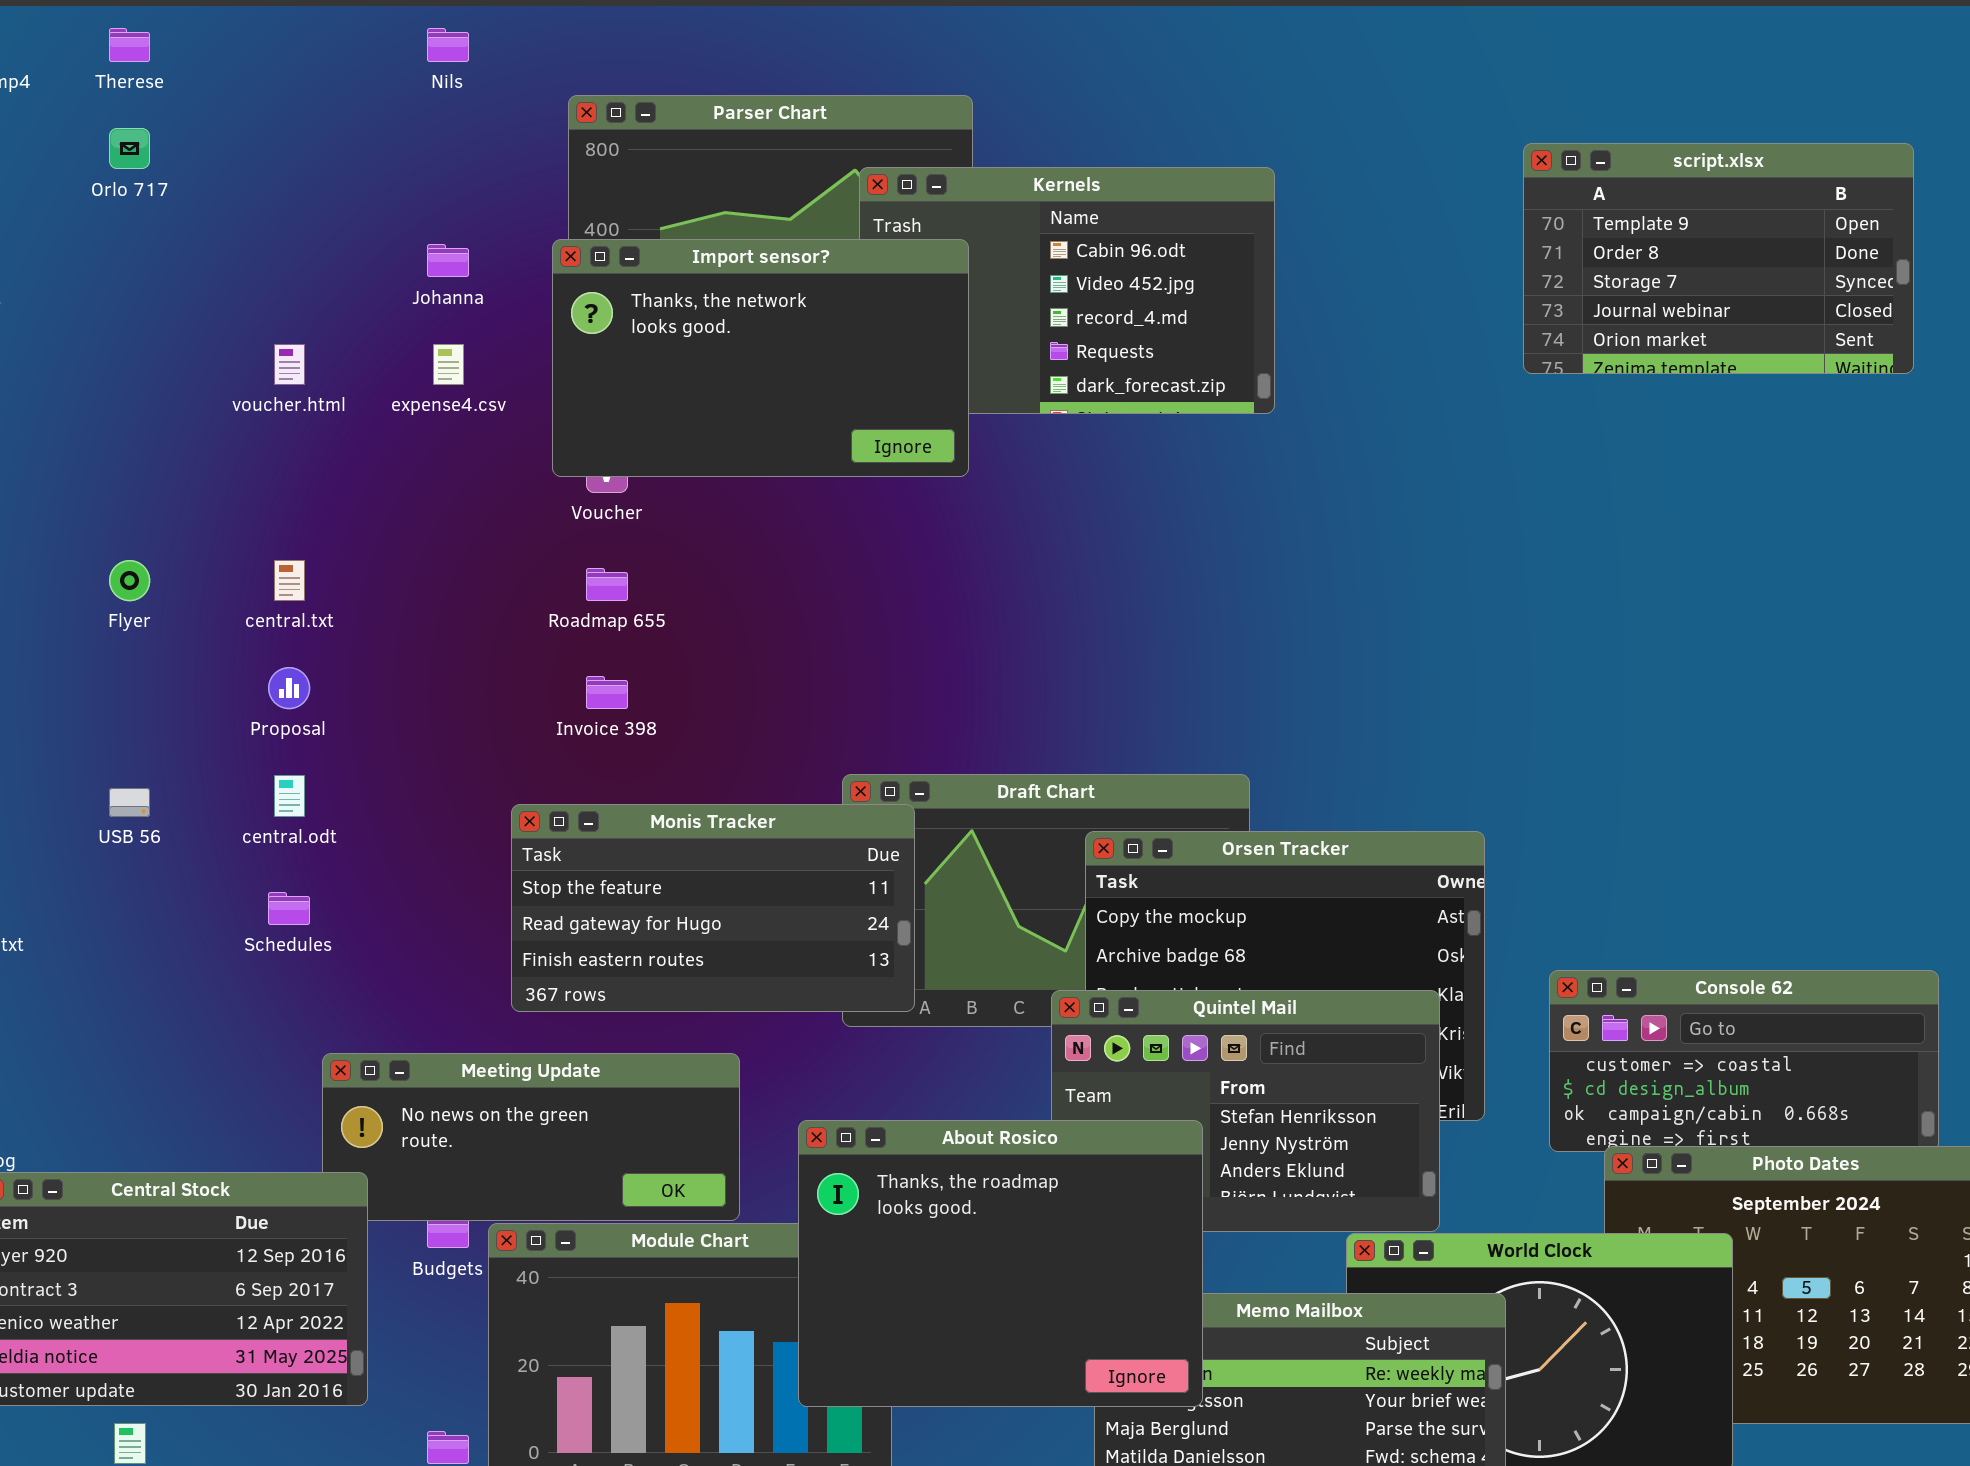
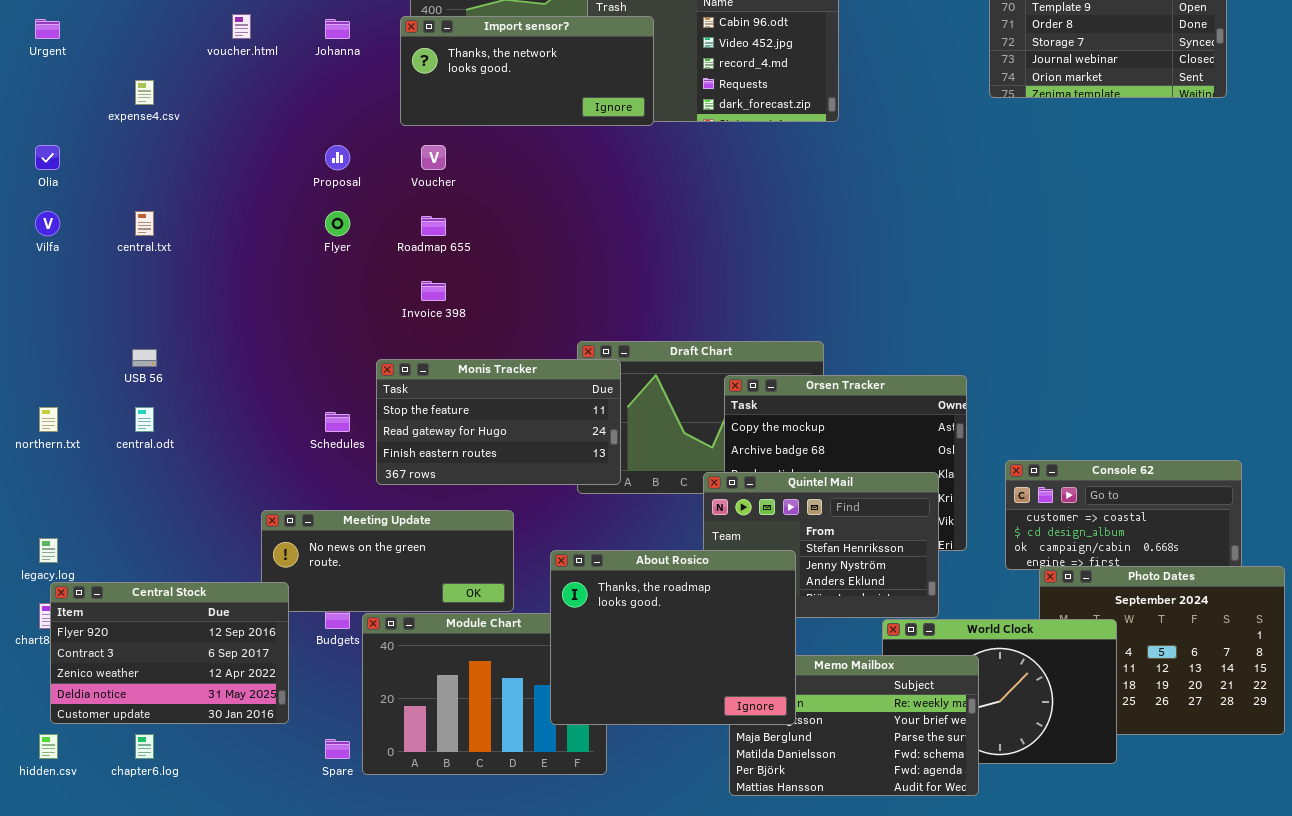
Import sensor?: [552,239,969,477] -> [400,16,654,126], resized
voucher.html: [274,344,305,385] -> [232,14,251,39], moved
expense4.csv: [433,344,464,385] -> [135,80,154,105], moved
Flyer: [109,560,150,601] -> [325,211,350,236], moved
central.txt: [274,560,305,601] -> [135,211,154,236], moved
Proposal: [268,667,310,709] -> [325,145,350,170], moved
central.odt: [274,775,305,817] -> [135,407,154,432], moved
Schedules: [268,892,310,925] -> [325,412,350,432], moved

